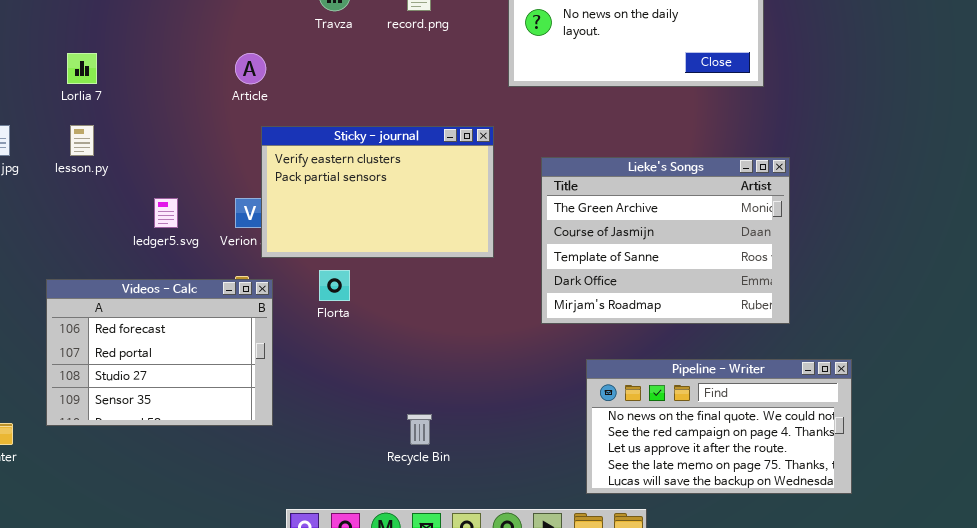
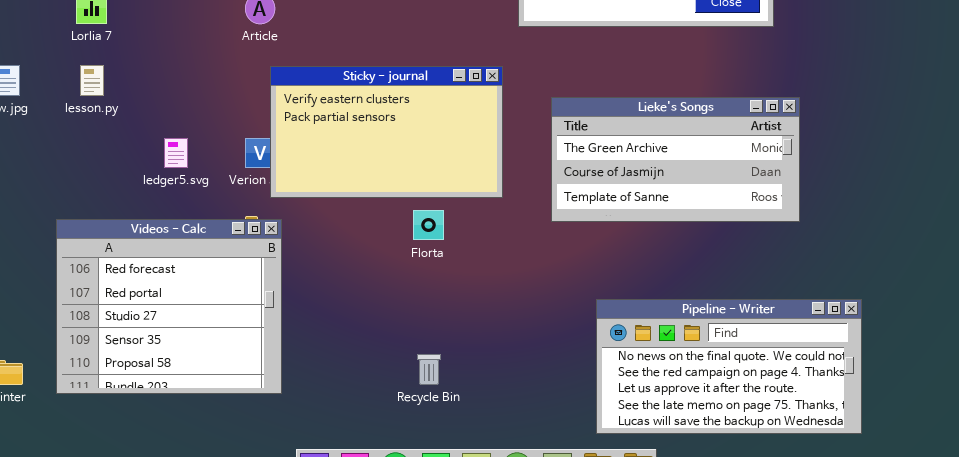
Lieke's Songs: [541,157,790,324] -> [551,97,800,222], resized
Florta: [319,270,350,301] -> [413,210,444,240], moved
Videos - Calc: [46,279,273,426] -> [56,219,282,394], resized

